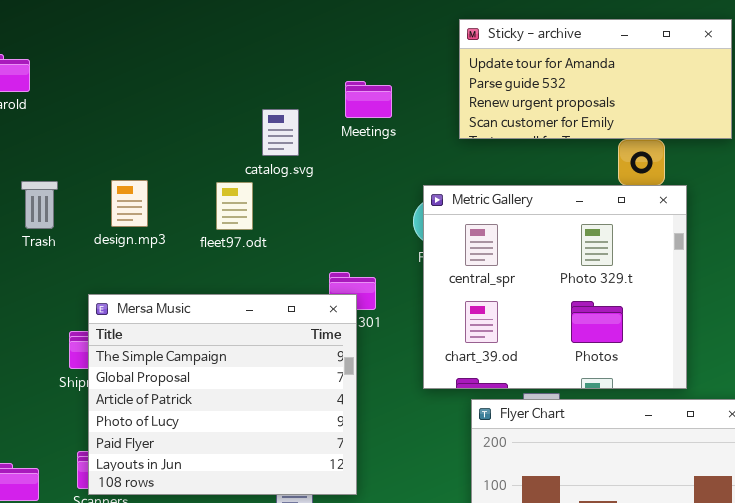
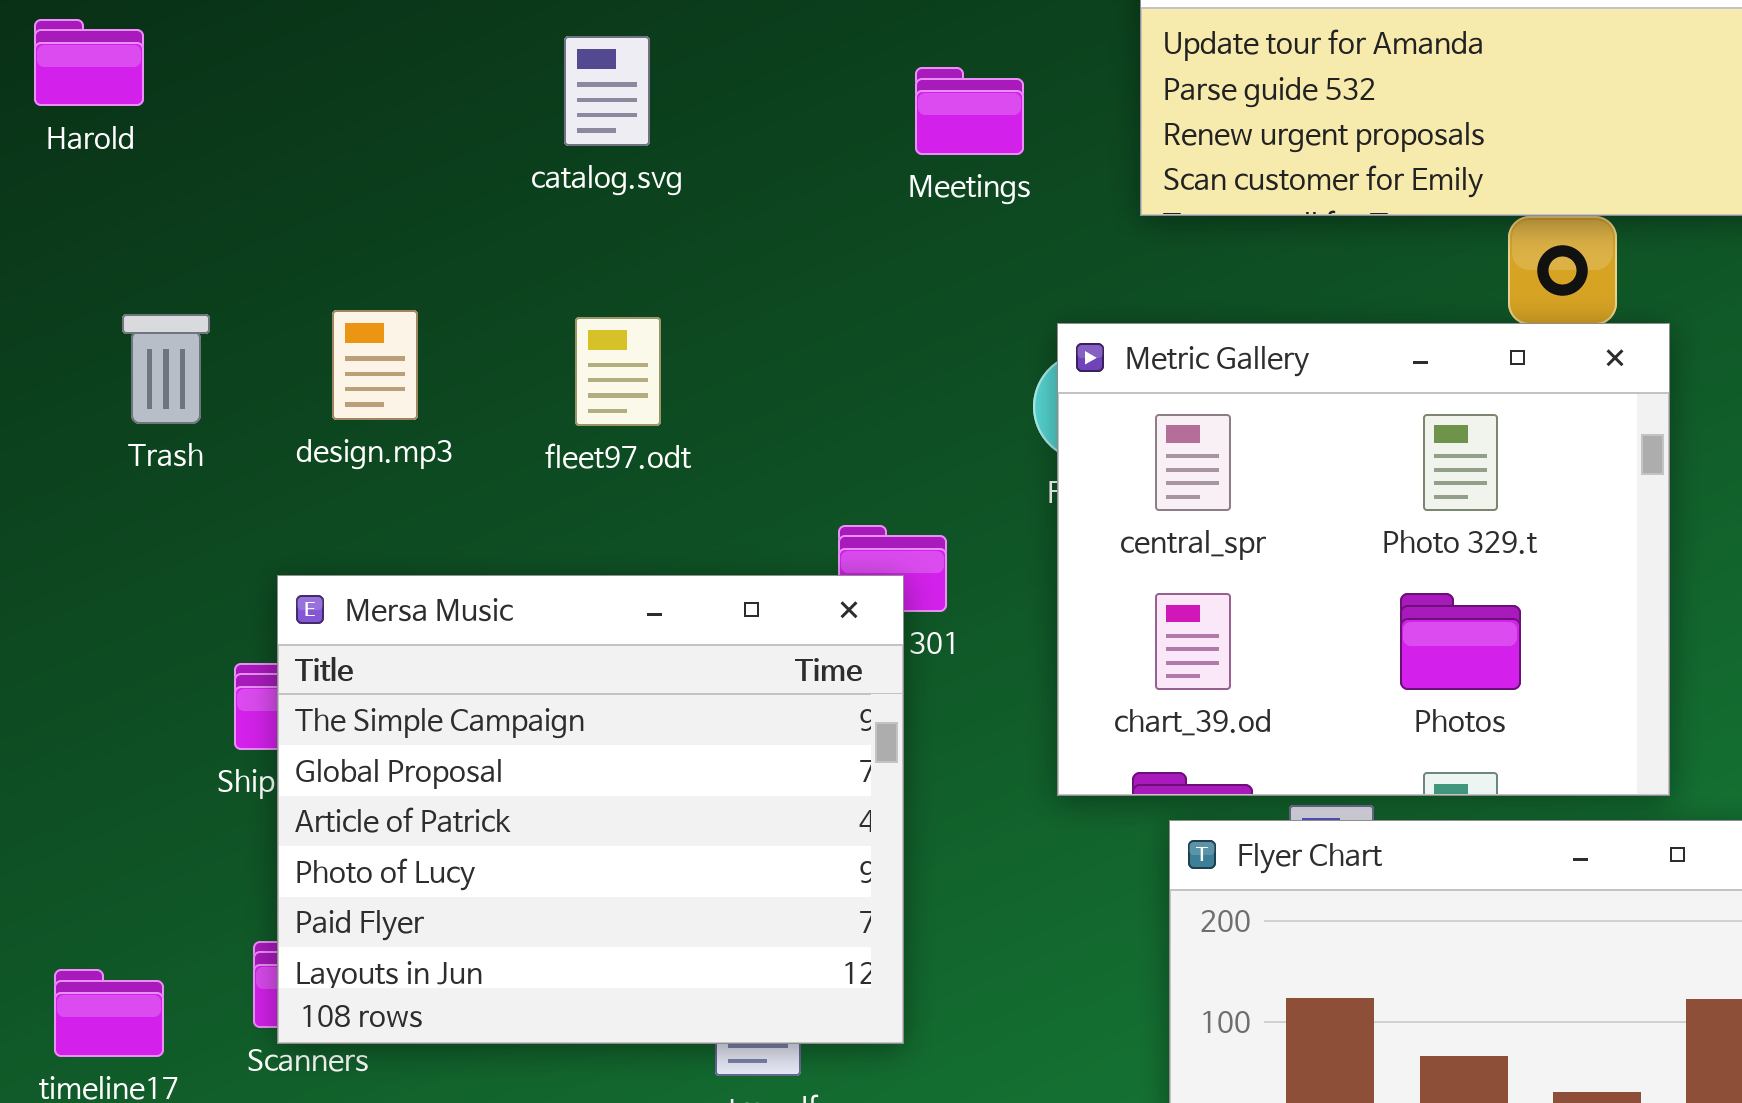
Meetings: [345,81,392,118] -> [915,67,1024,155], moved
catalog.svg: [262,109,299,156] -> [564,36,650,146], moved

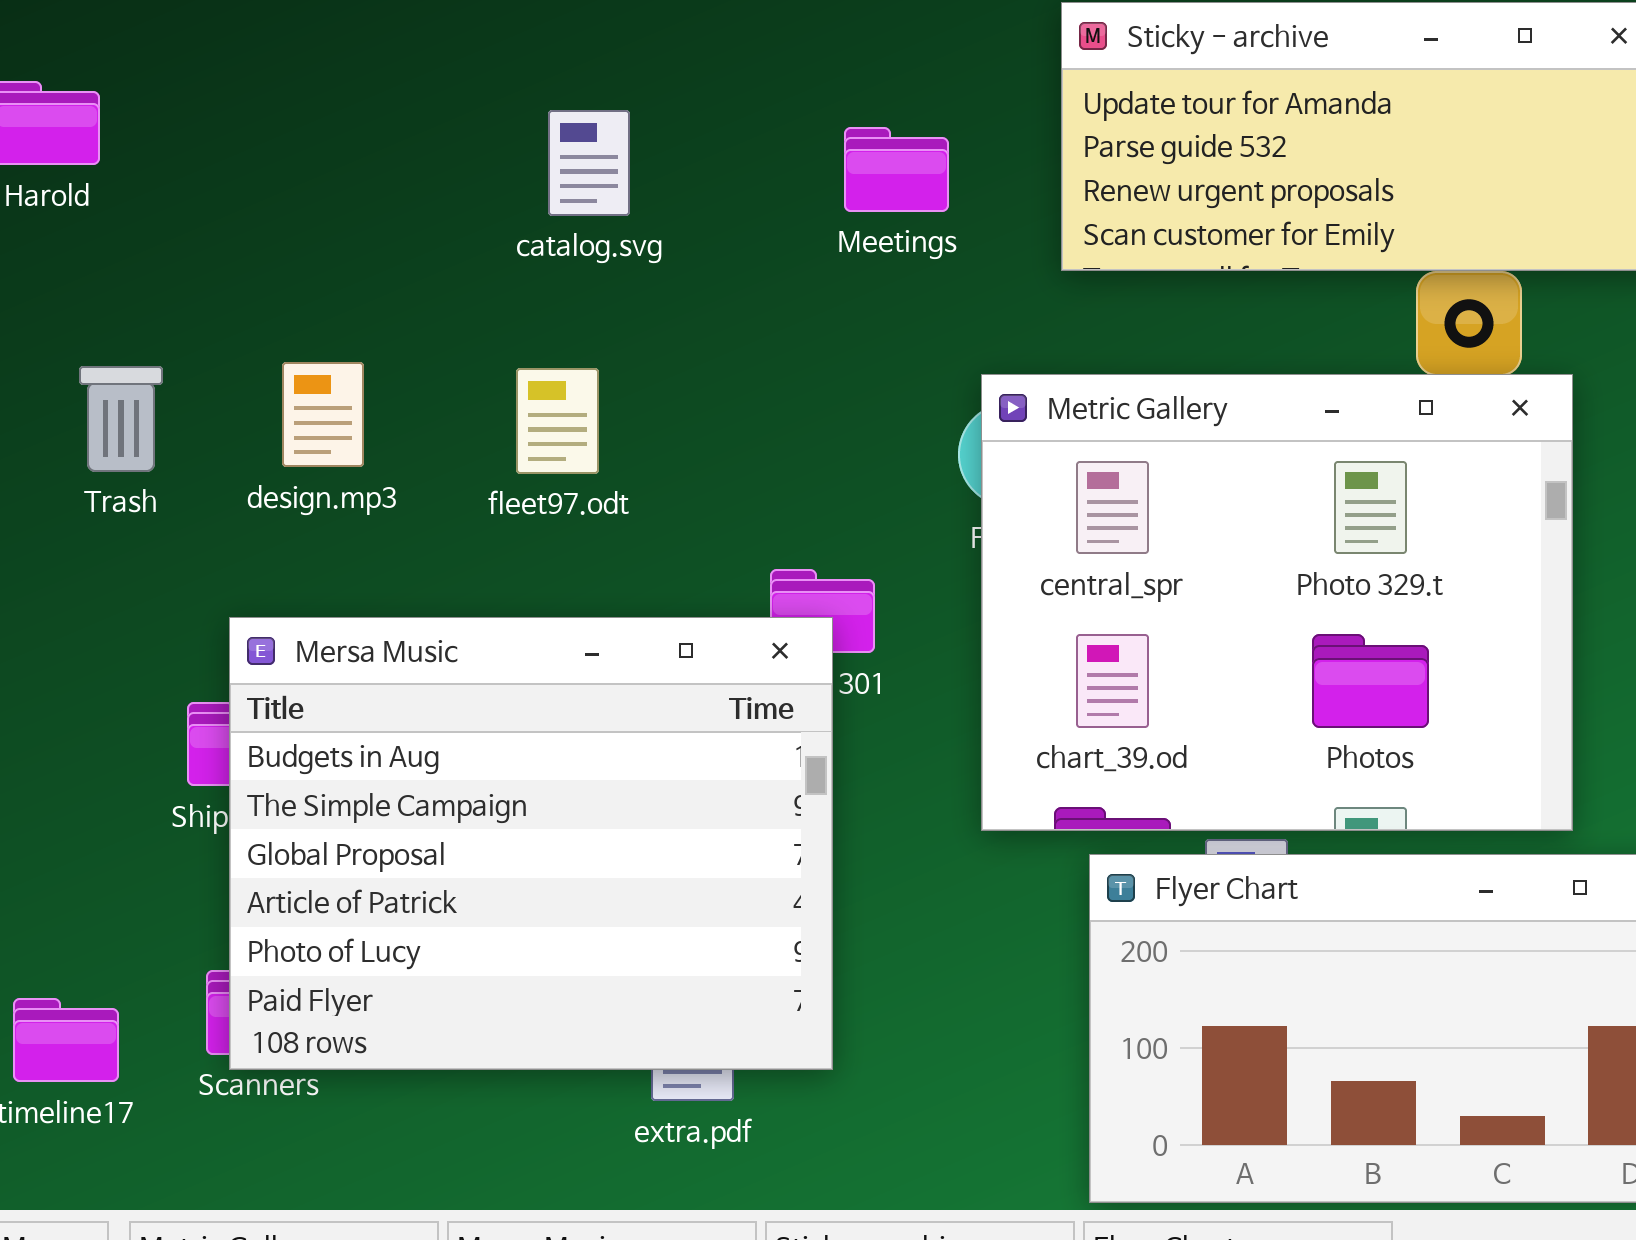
catalog.svg: [564,36,650,146] -> [548,110,630,216], moved
Mersa Music: [277,575,904,1044] -> [229,617,833,1070], scrolled up 1 row

